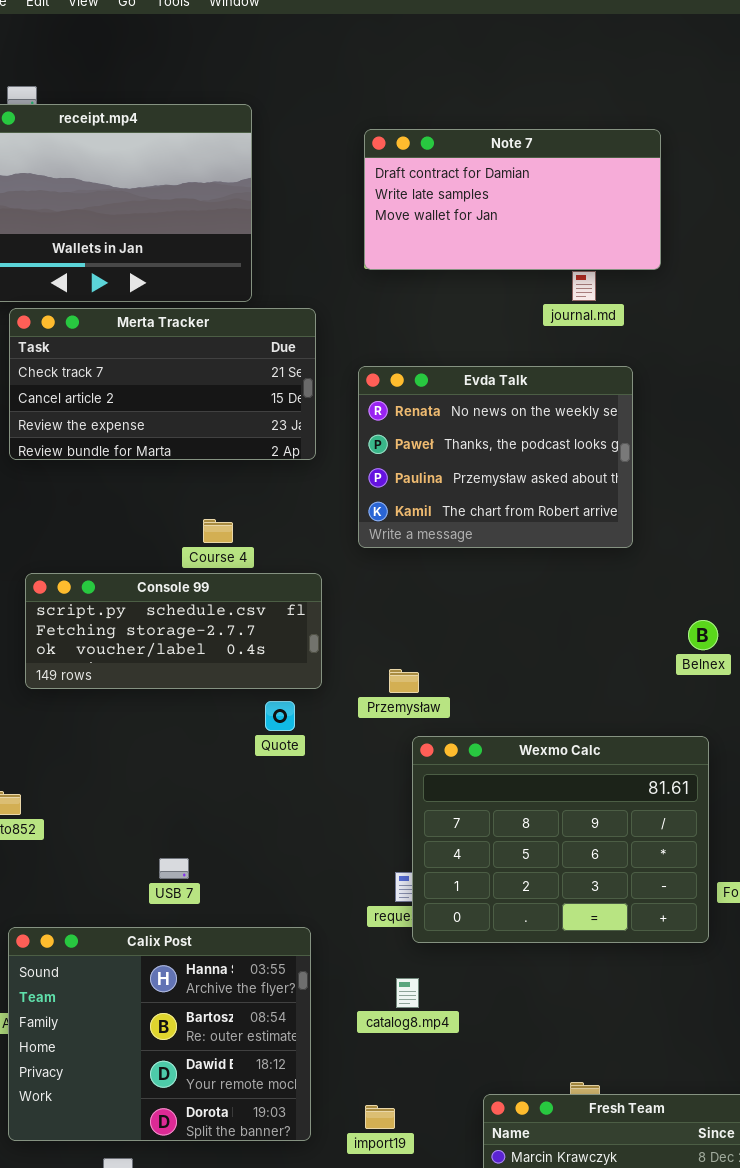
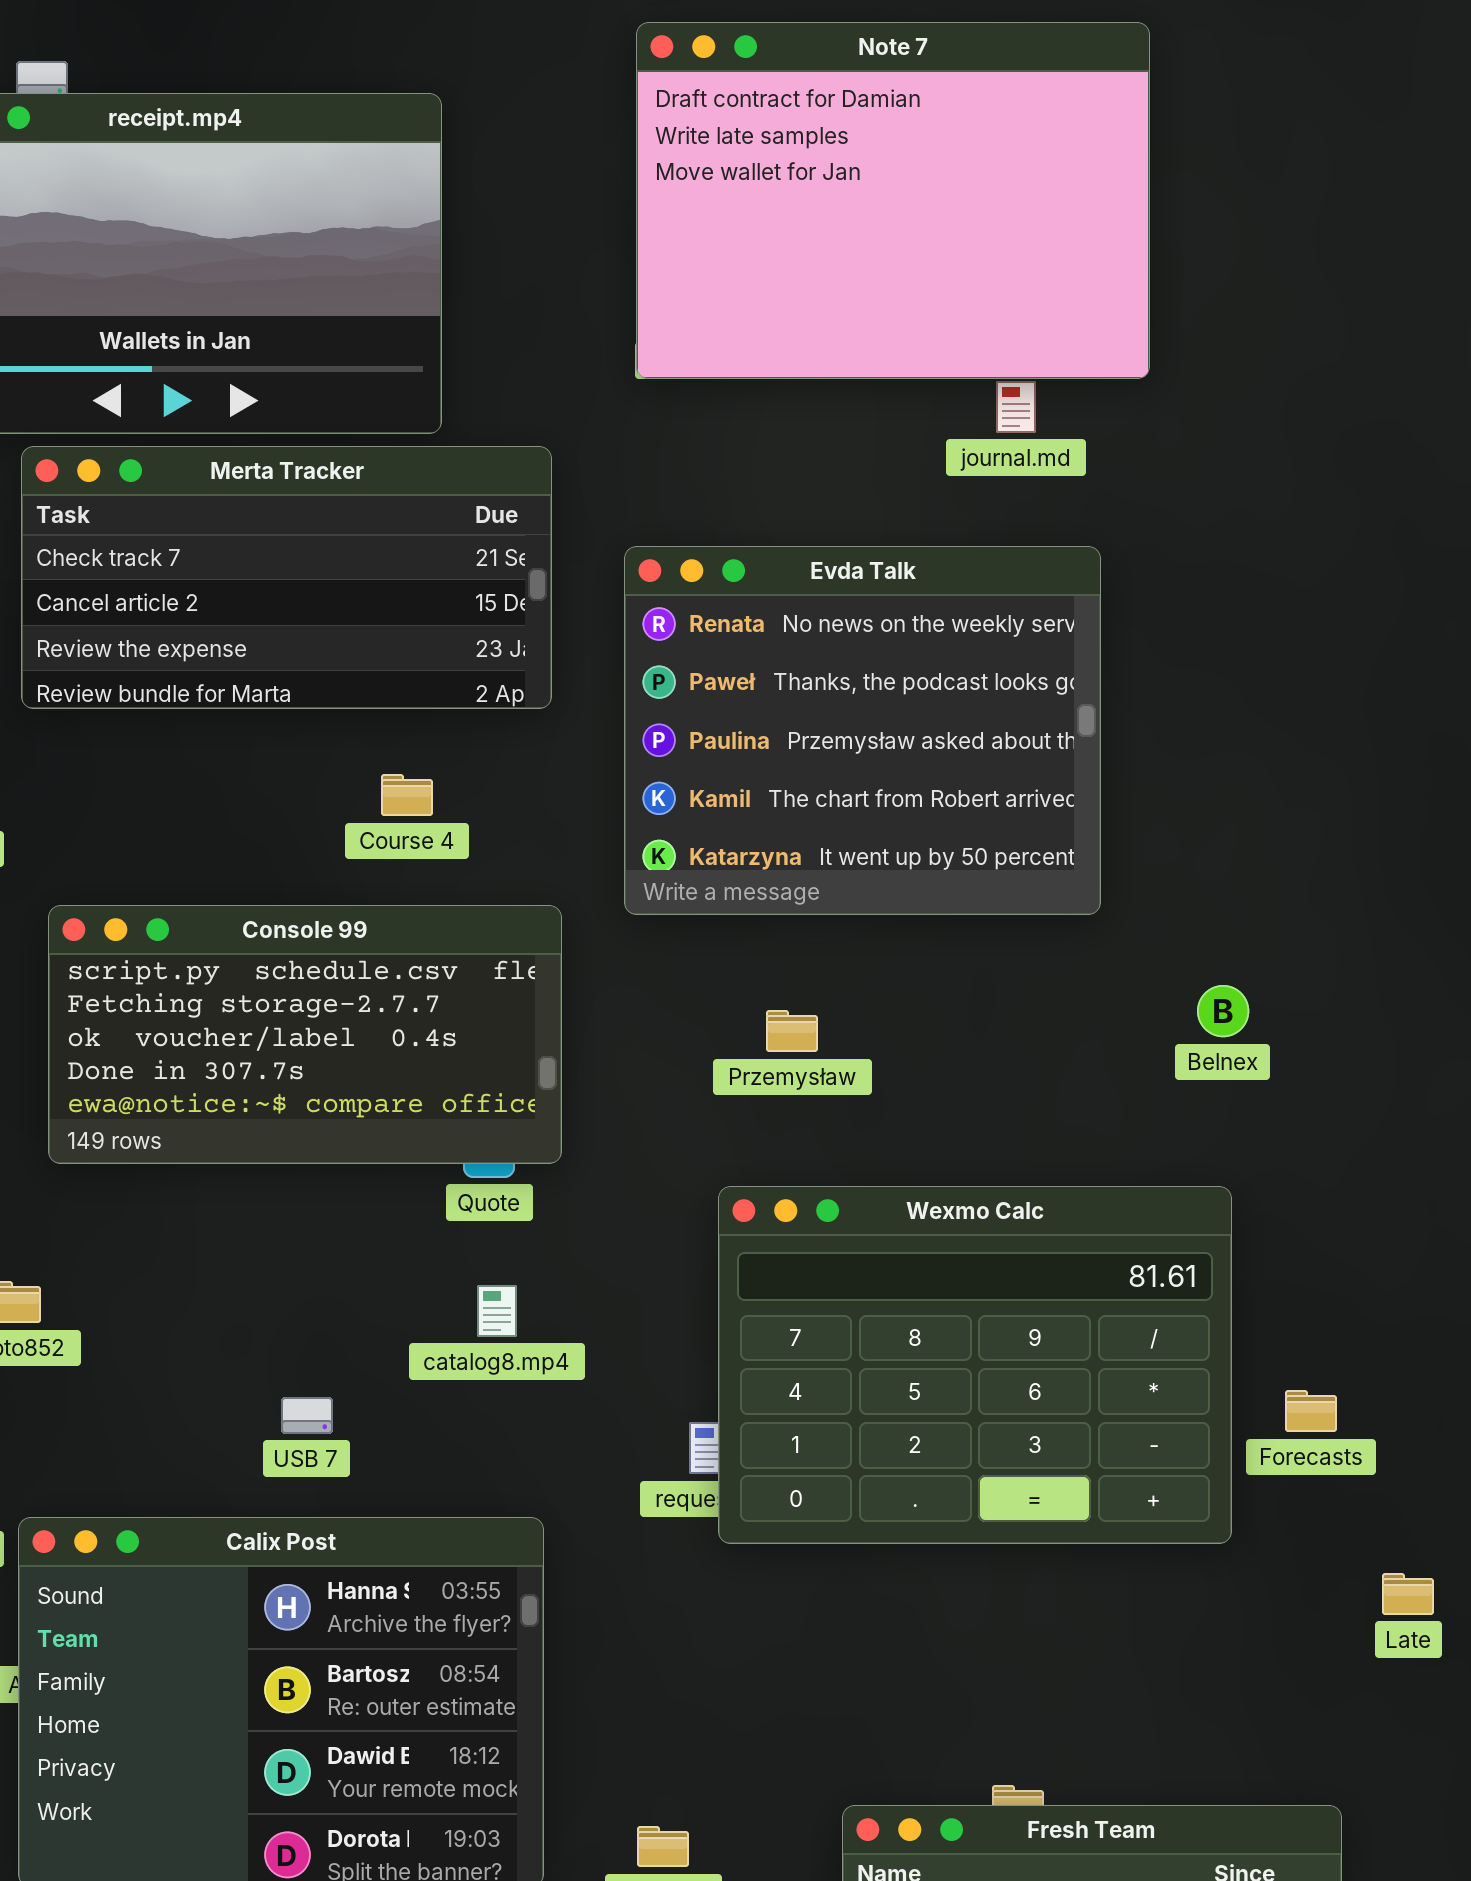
Note 7: [364,129,661,270] -> [636,22,1150,379], resized
Evda Talk: [358,366,633,548] -> [624,546,1101,915], resized
Course 4: [203,519,233,543] -> [381,774,433,816], moved
Console 99: [25,573,322,689] -> [48,905,562,1164], resized
Przemysław: [389,669,419,693] -> [766,1010,818,1052], moved
catalog8.mp4: [396,978,419,1008] -> [477,1285,517,1337], moved

